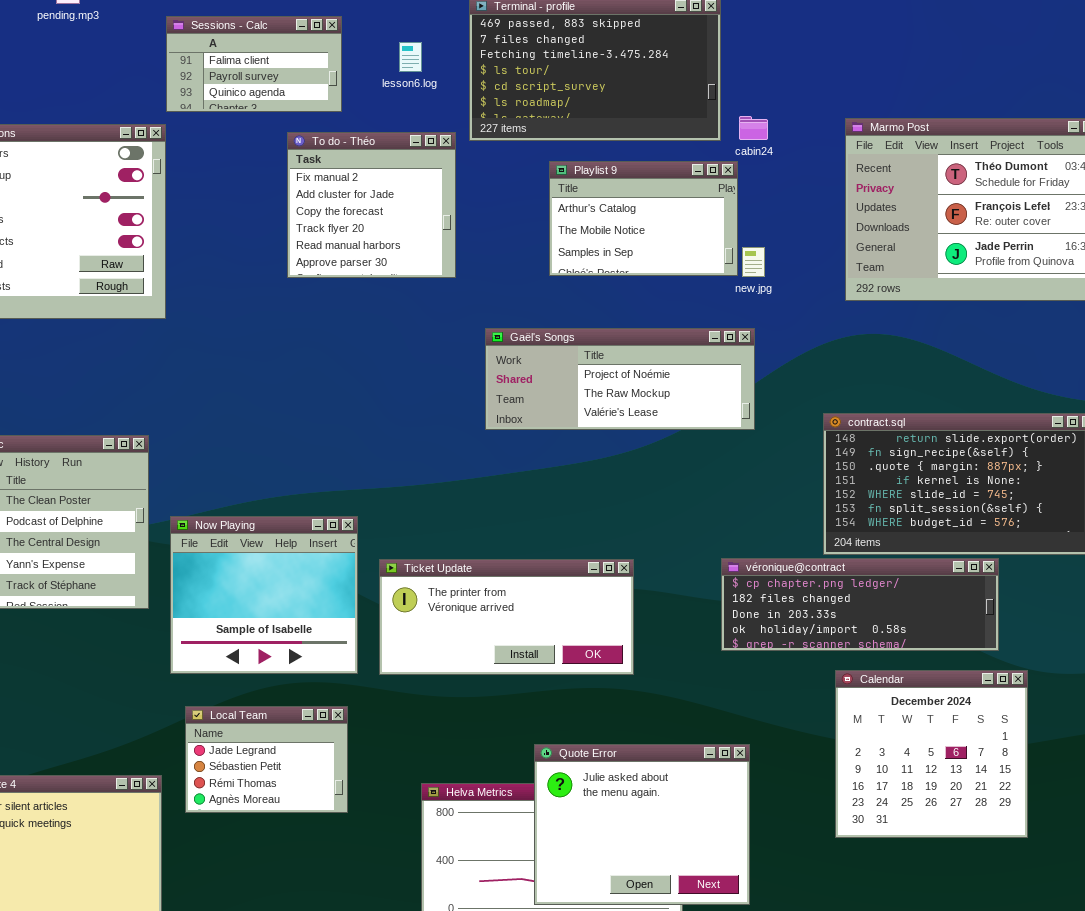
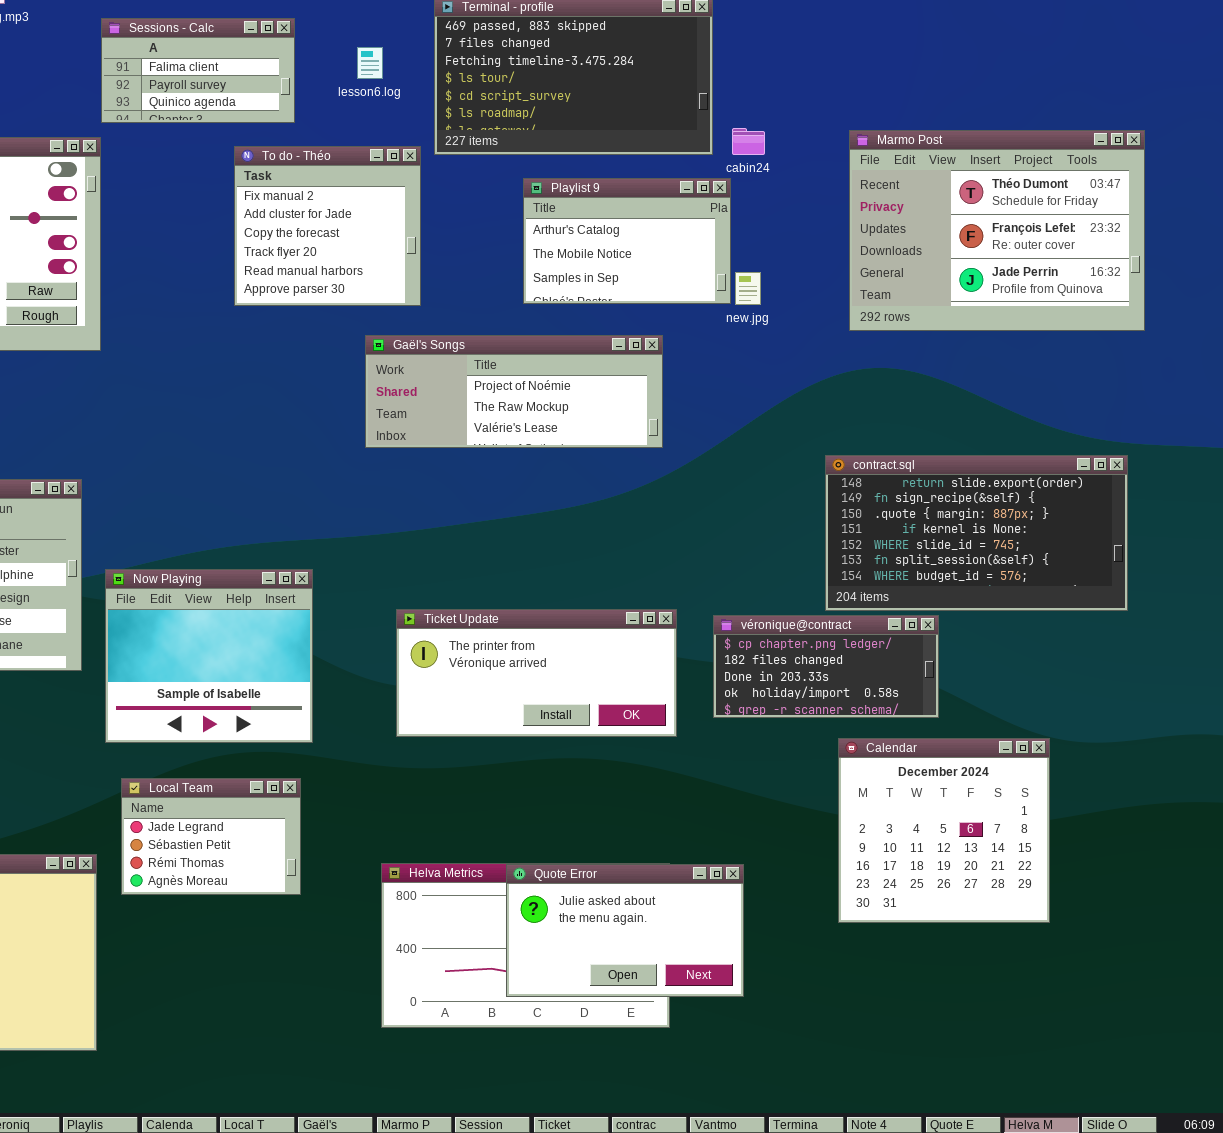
Gaël's Songs: [485,328,755,430] -> [365,335,663,448], moved
véronique@contract: [721,558,999,651] -> [713,615,939,718], resized
Ticket Update: [379,559,634,675] -> [396,609,677,737], moved
Quote Error: [534,744,750,905] -> [506,864,744,997], resized

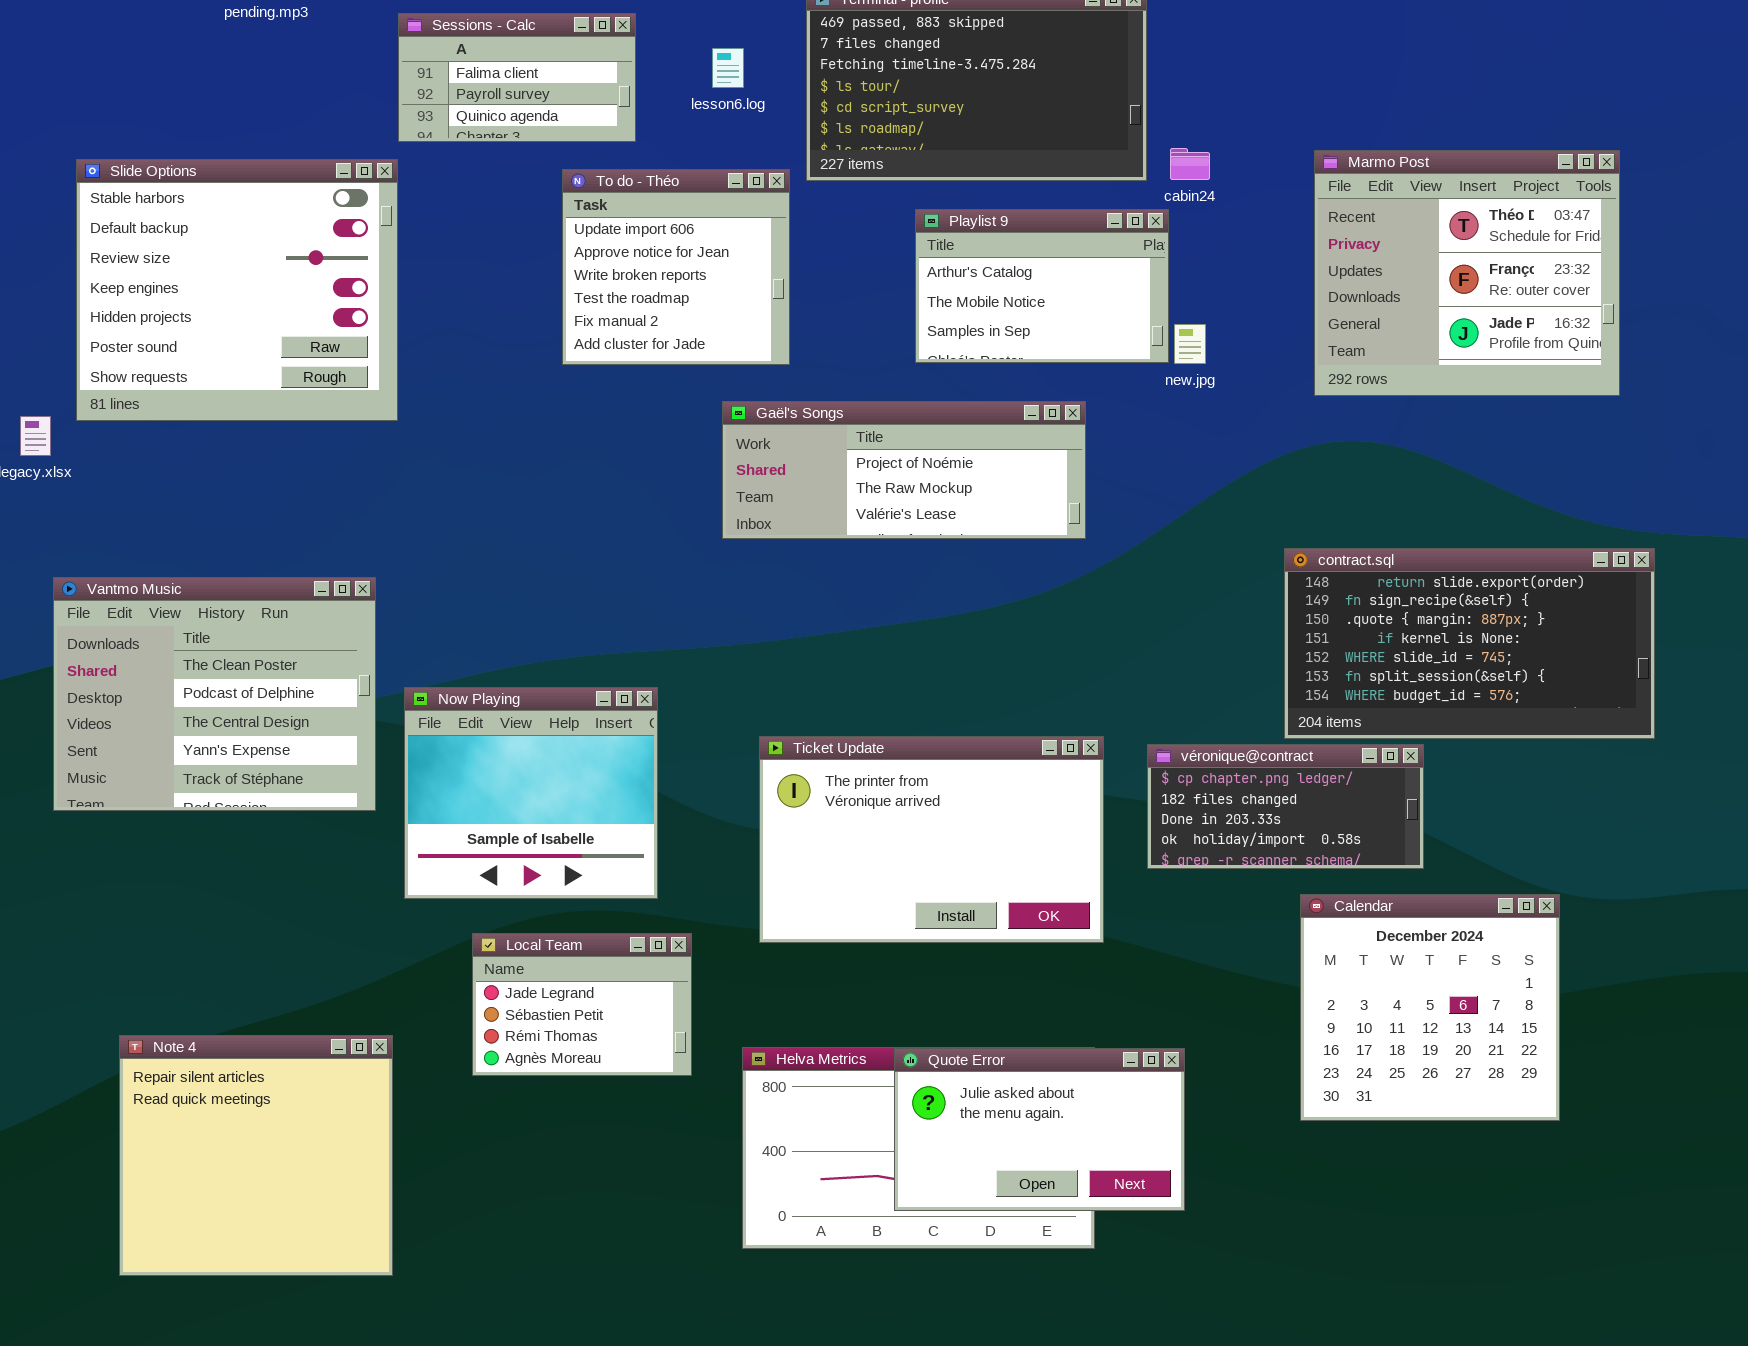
Marmo Post: [849,130,1145,331] -> [1314,150,1620,396], resized
To do - Théo: [234,146,421,306] -> [562,169,790,365], scrolled up 4 rows
Ticket Update: [396,609,677,737] -> [759,736,1104,943], resized
Local Team: [121,778,301,895] -> [472,933,692,1076], moved

